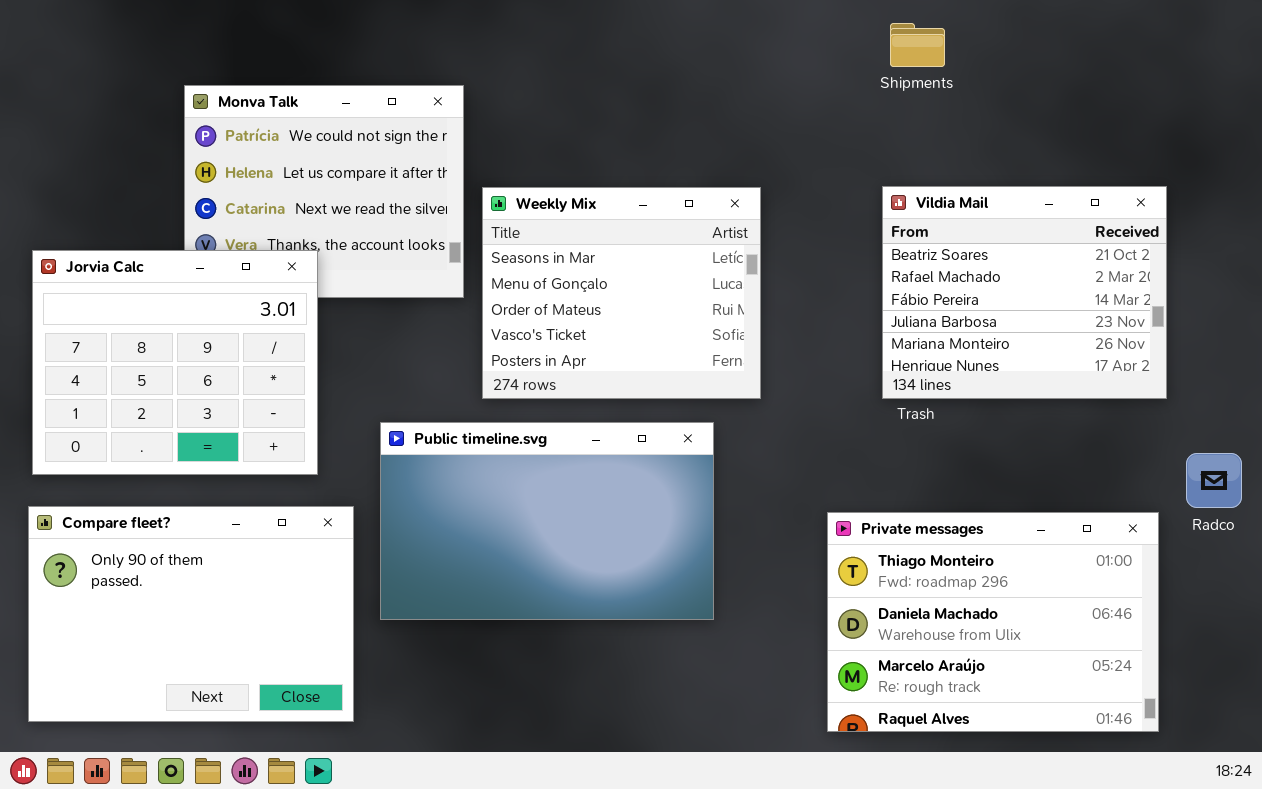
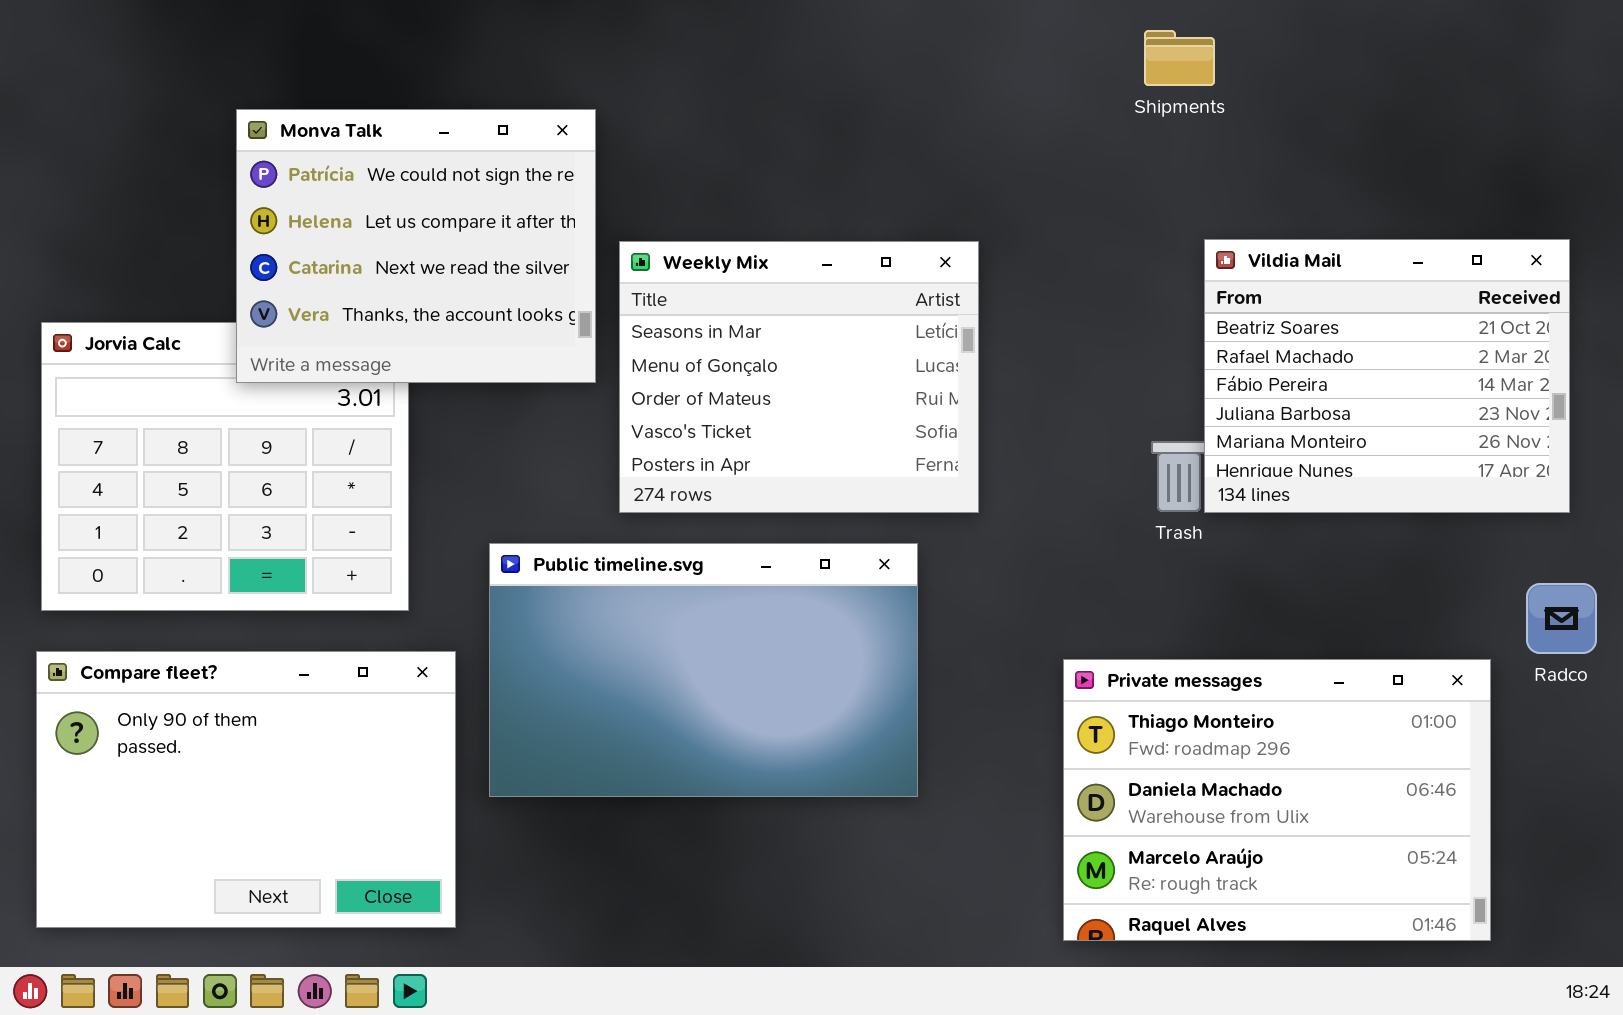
Monva Talk: [184,85,464,298] -> [236,109,596,383], raised
Vildia Mail: [882,186,1167,399] -> [1204,239,1570,513], moved

